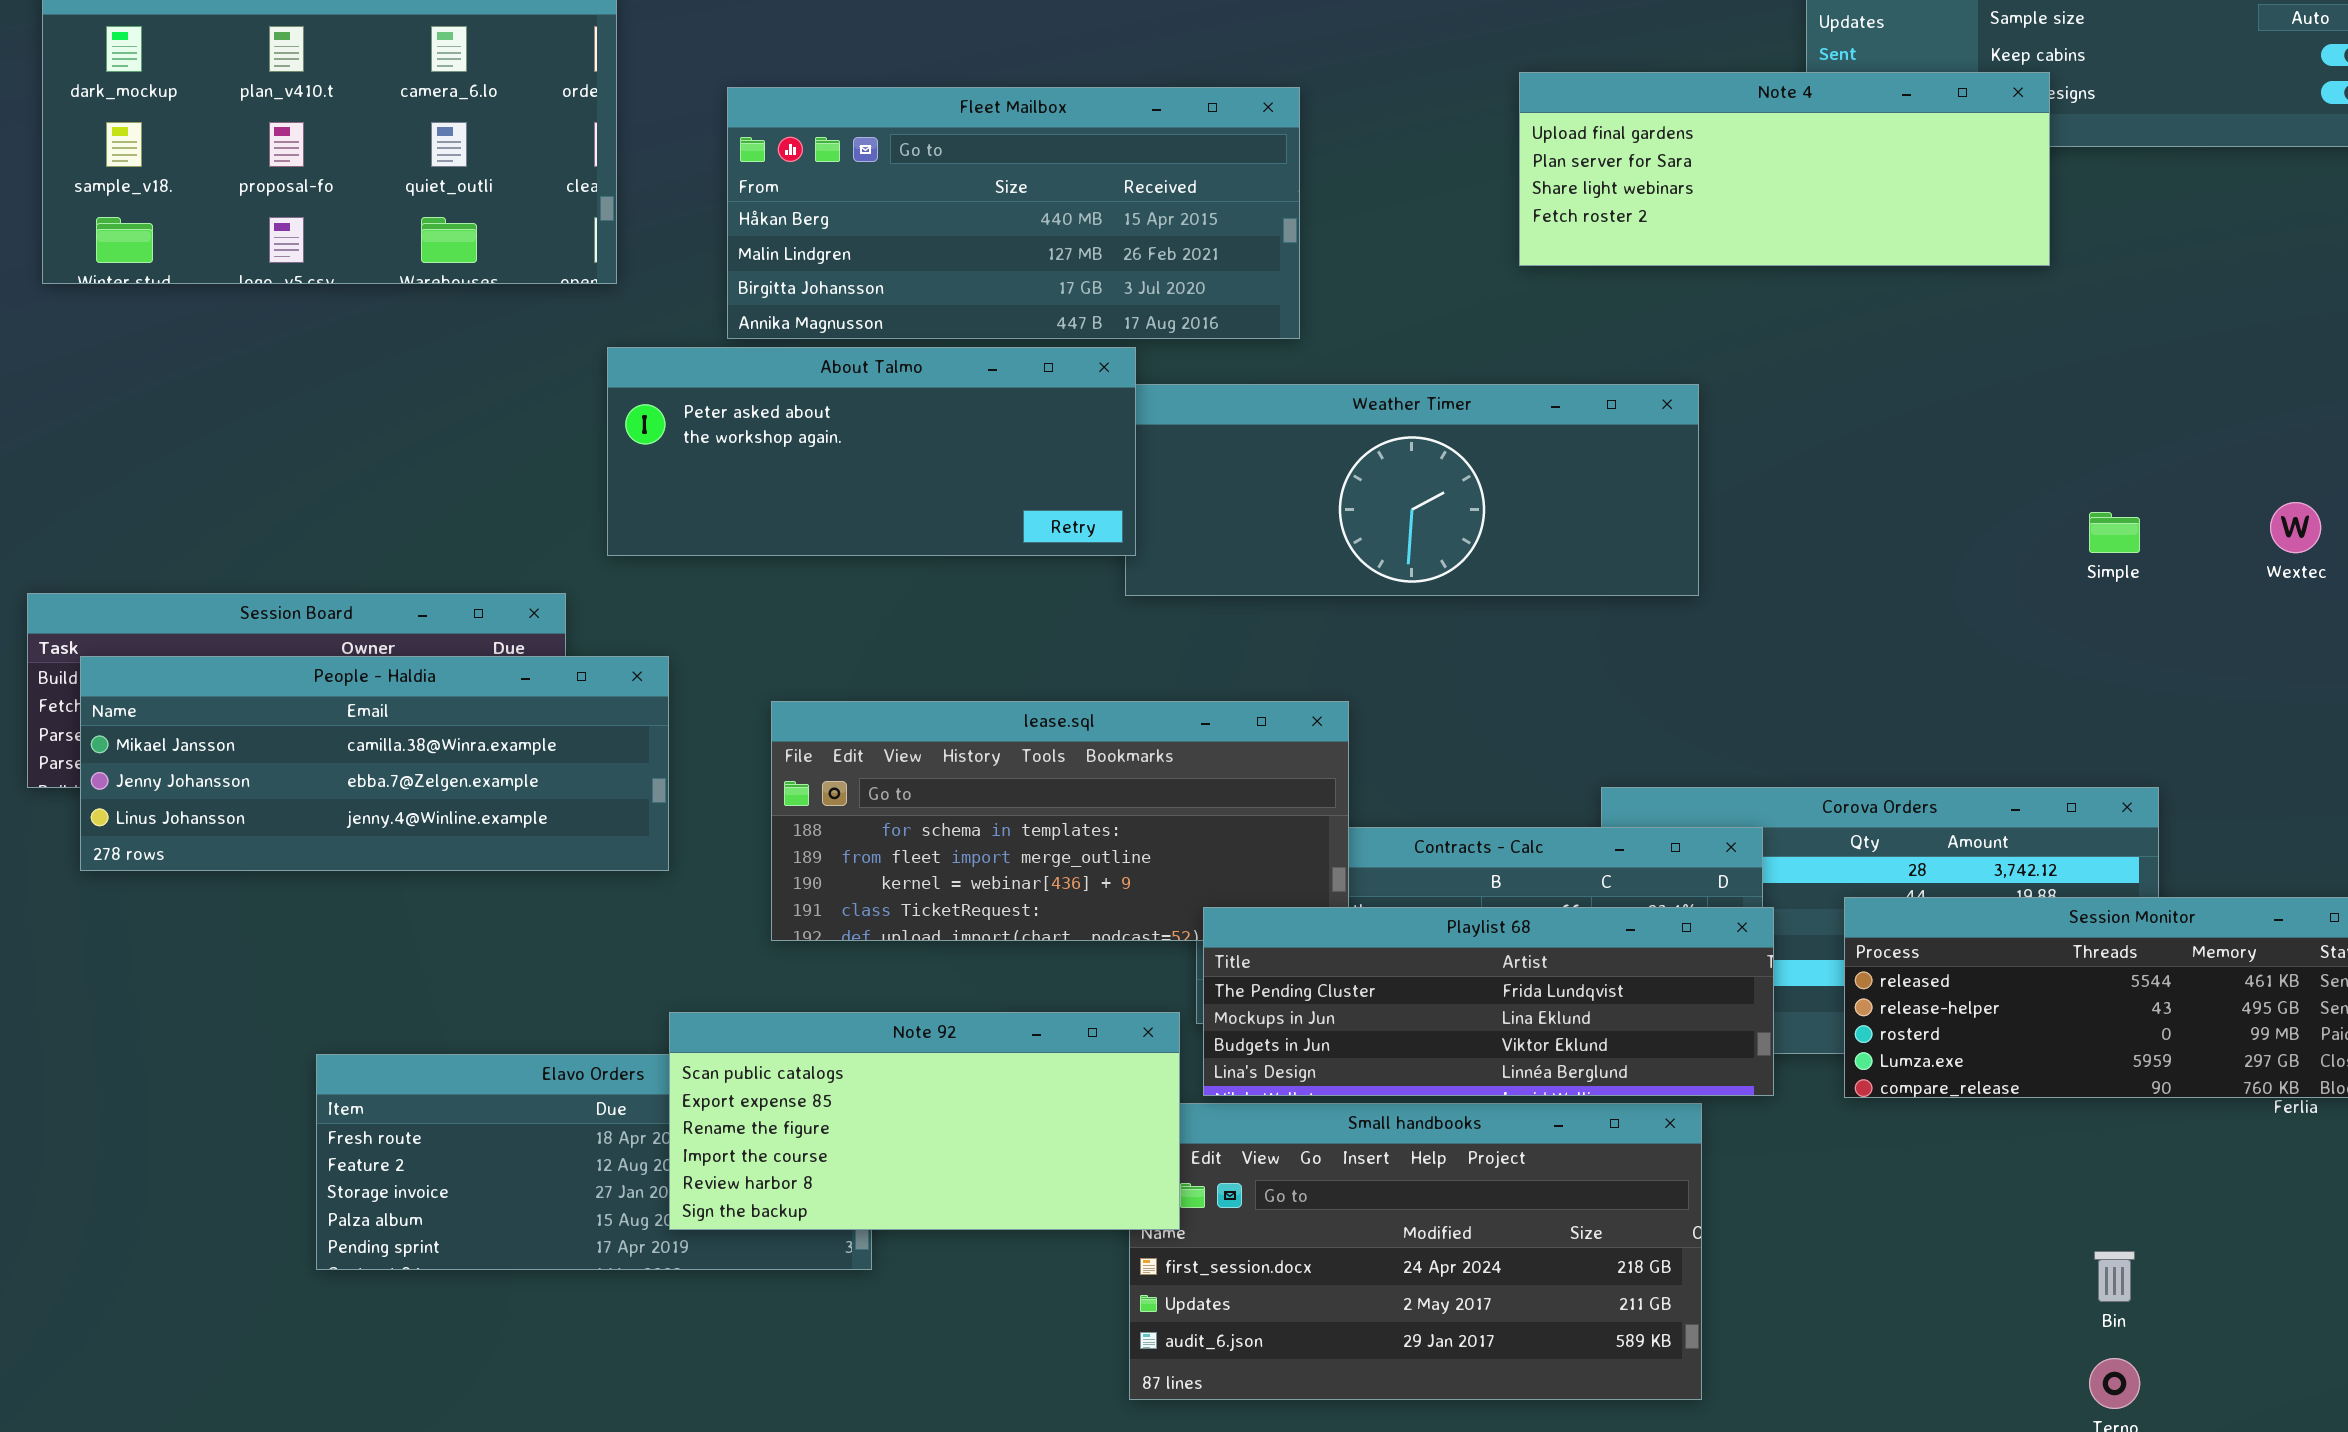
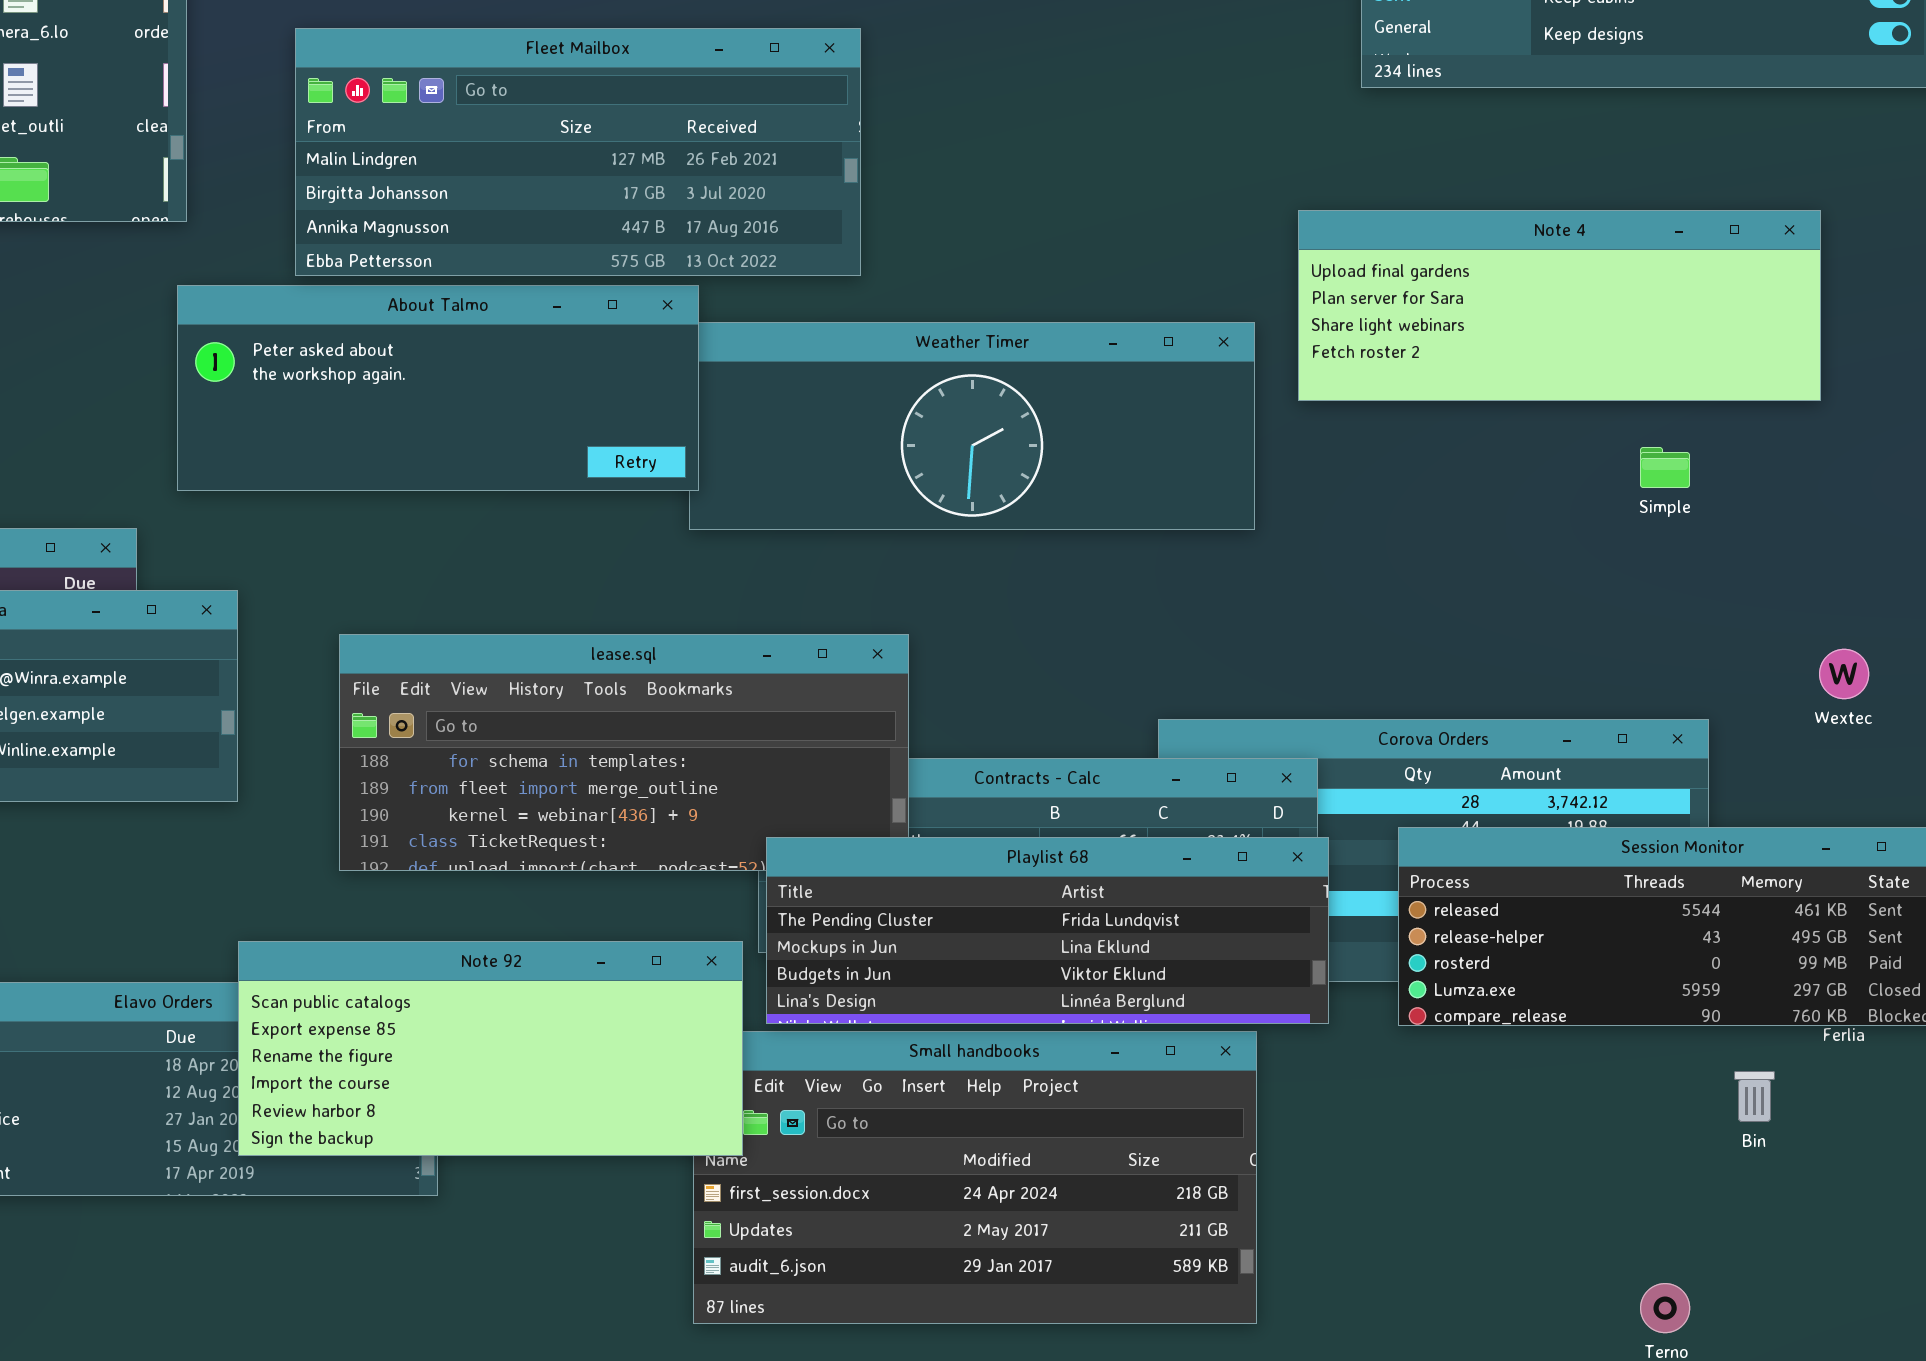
Note 4: [1519,72,2050,266] -> [1298,210,1821,401], moved
Fleet Mailbox: [727,87,1300,339] -> [295,28,861,276], scrolled down 1 row
Wextec: [2270,502,2321,553] -> [1819,649,1869,699], moved
Bin: [2094,1251,2135,1302] -> [1734,1071,1775,1122], moved

